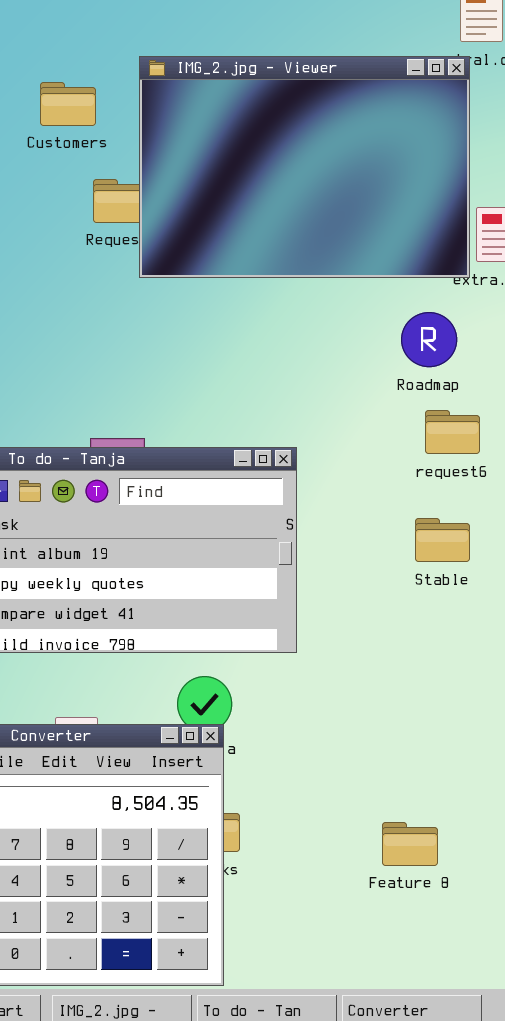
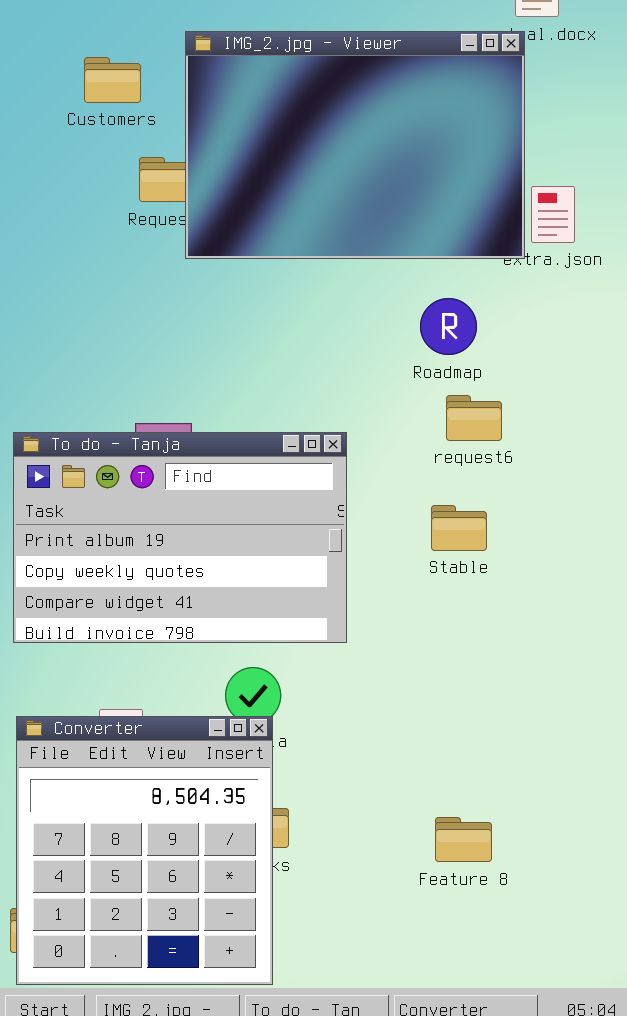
Roadmap: [401,312,457,367] -> [420,298,477,355], moved
request6: [425,410,480,454] -> [446,395,502,441], moved
Stable: [415,518,470,562] -> [431,505,487,551], moved

